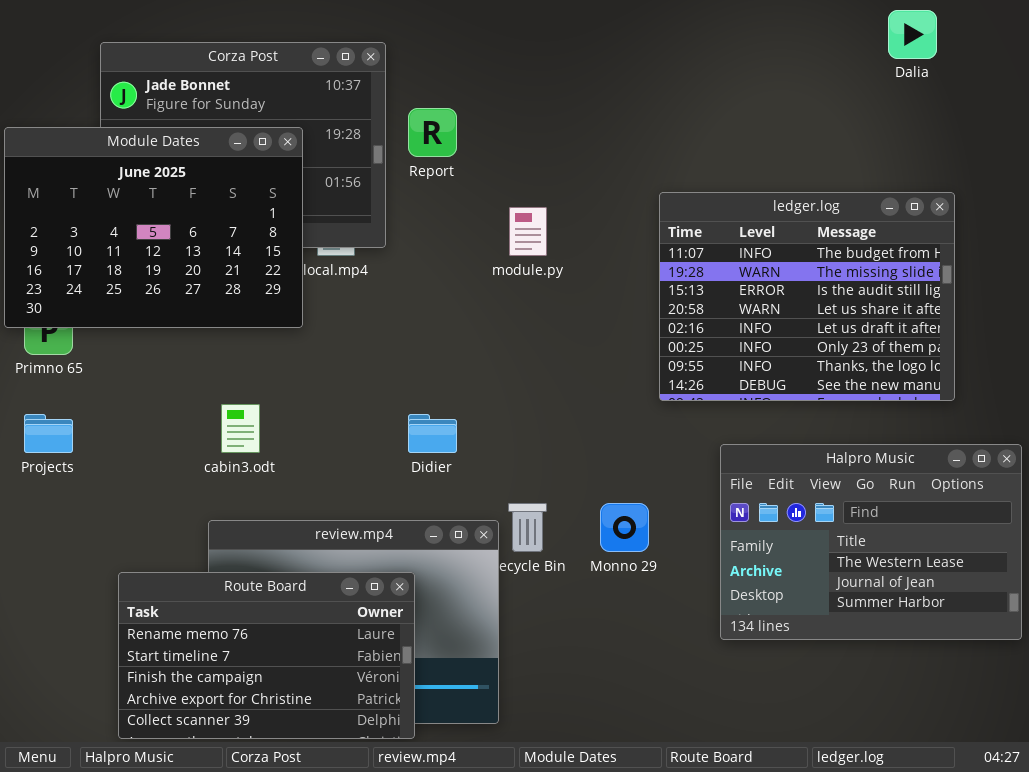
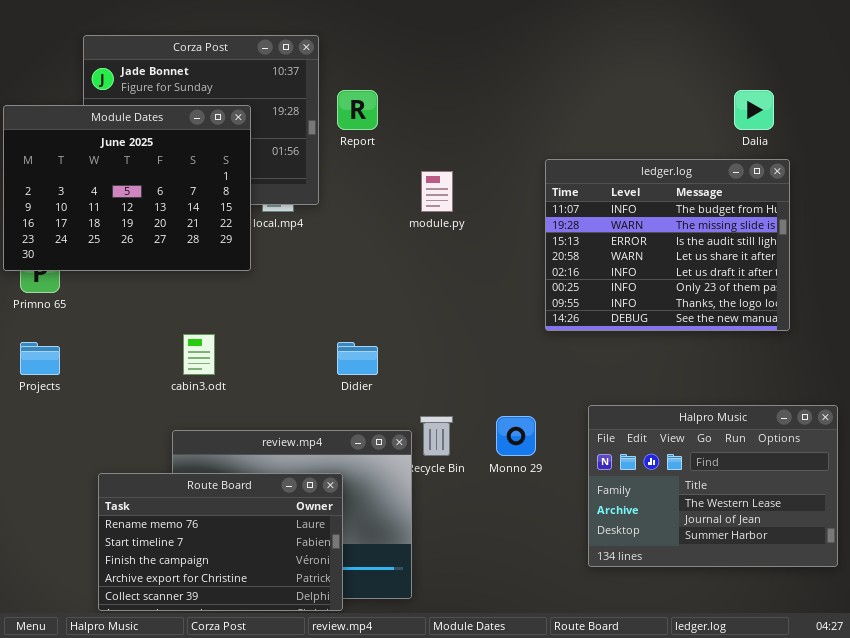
Dalia: [888,10,937,59] -> [734,90,774,130], moved
Halpro Music: [720,444,1022,640] -> [588,405,838,567], moved

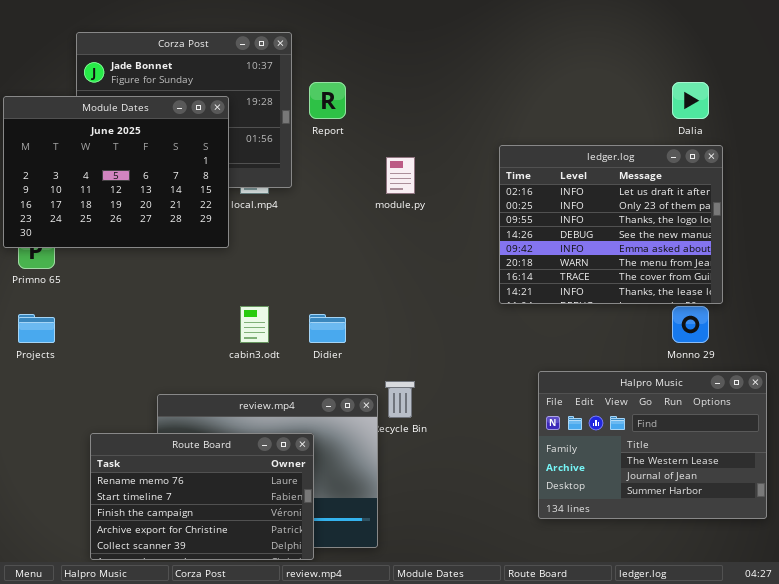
ledger.log: [545,159,790,331] -> [499,145,723,304], scrolled down 4 rows
cabin3.odt: [183,334,215,375] -> [240,306,269,343], moved
Monno 29: [496,416,536,456] -> [672,306,709,343], moved

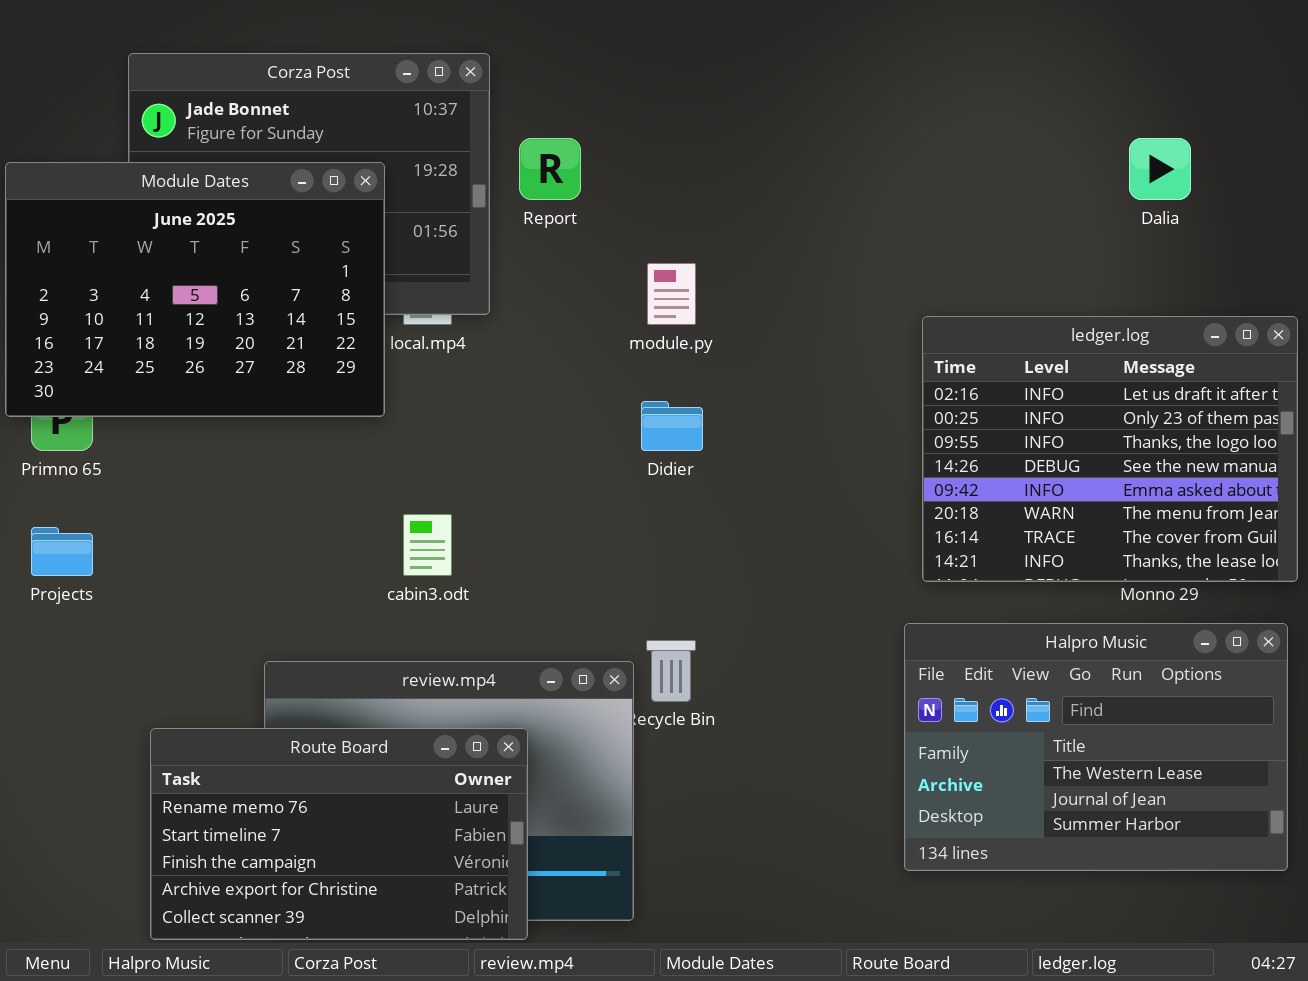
ledger.log: [499,145,723,304] -> [922,316,1298,582], moved
Didier: [309,314,346,343] -> [641,401,703,451], moved

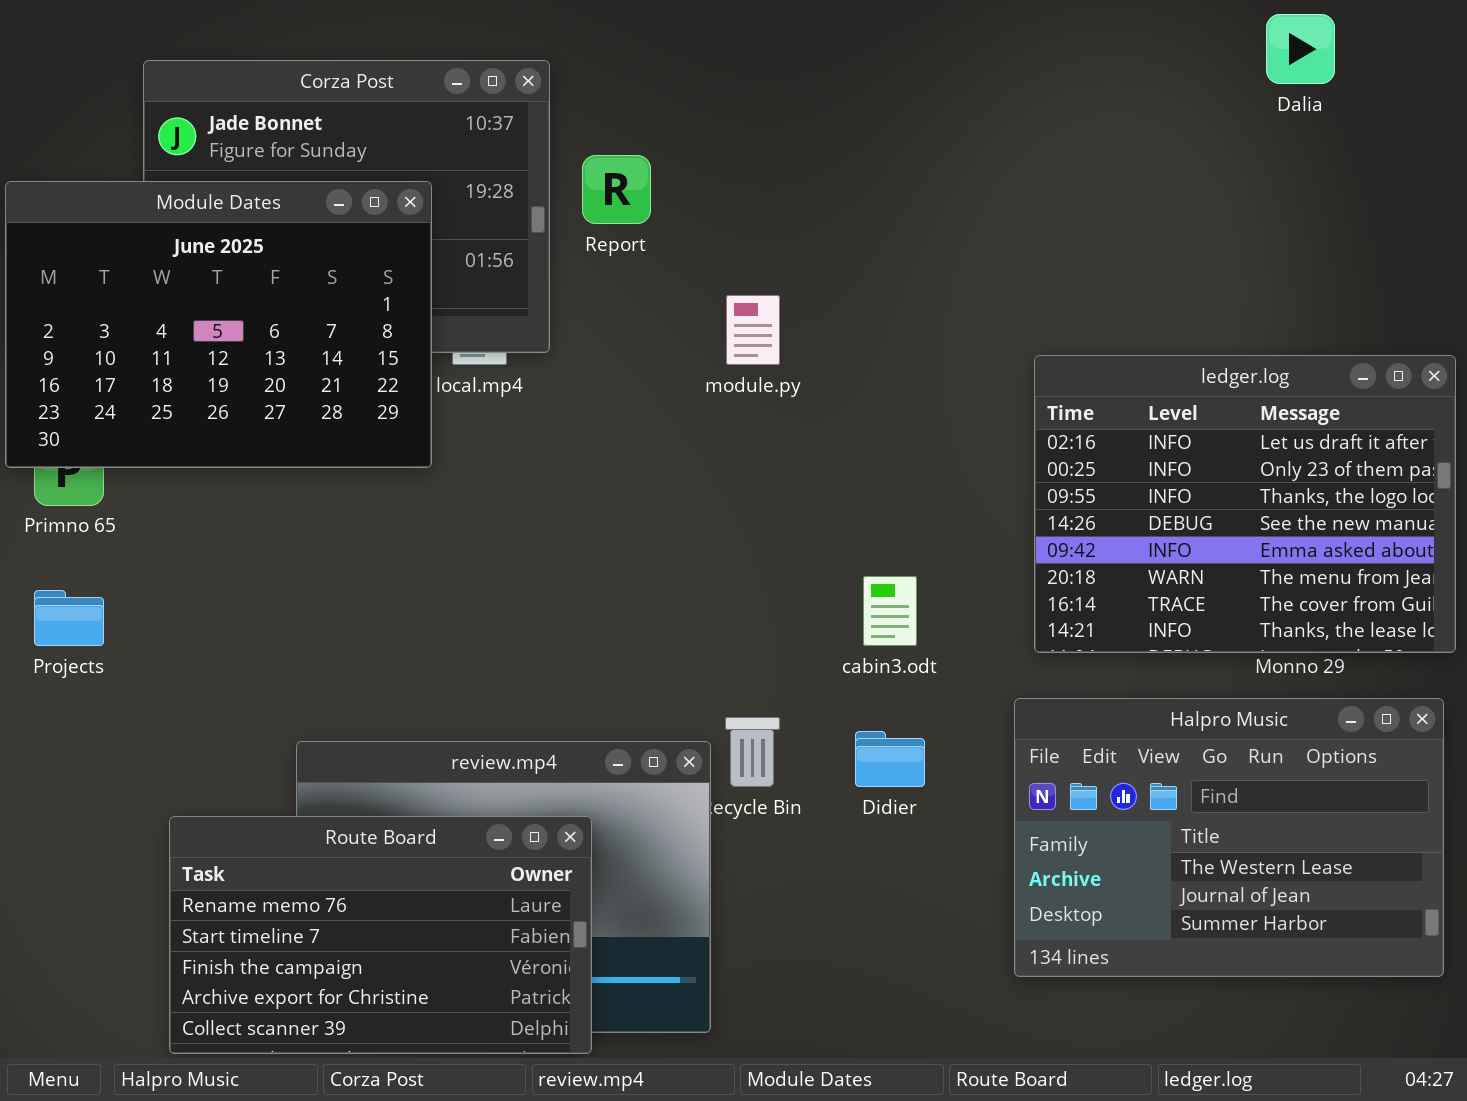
Dalia: [1129,138,1191,200] -> [1266,14,1335,84], moved
Didier: [641,401,703,451] -> [855,731,925,787], moved
cabin3.odt: [403,514,452,576] -> [863,576,917,646], moved

